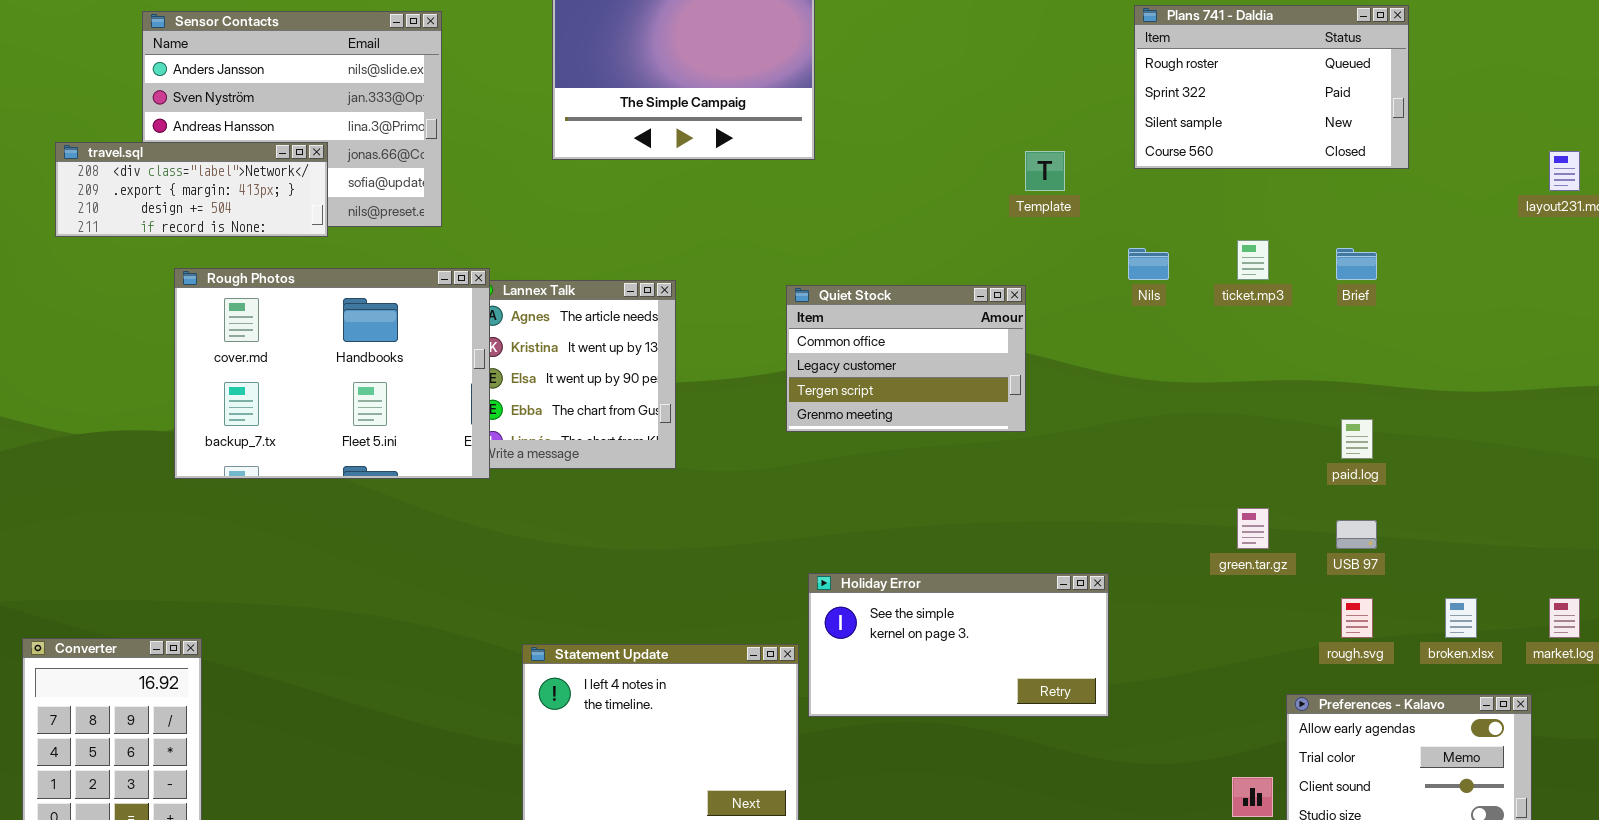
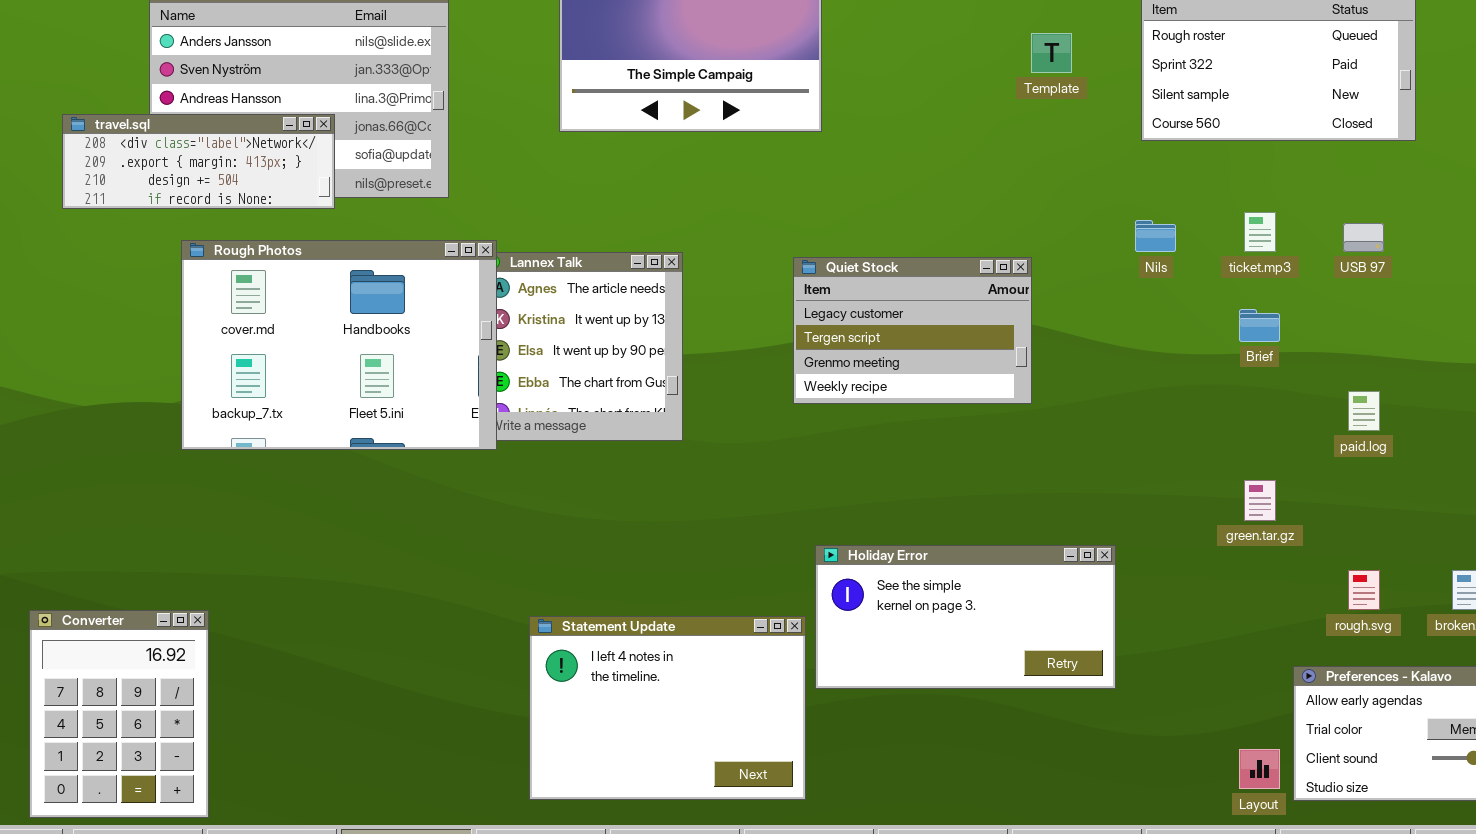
Template: [1025,151,1065,191] -> [1031,33,1072,73], moved
Brief: [1336,248,1377,280] -> [1239,309,1280,342], moved
Quiet Stock: [786,285,1026,432] -> [793,257,1032,404], scrolled down 1 row
USB 97: [1336,520,1377,549] -> [1343,223,1384,252], moved

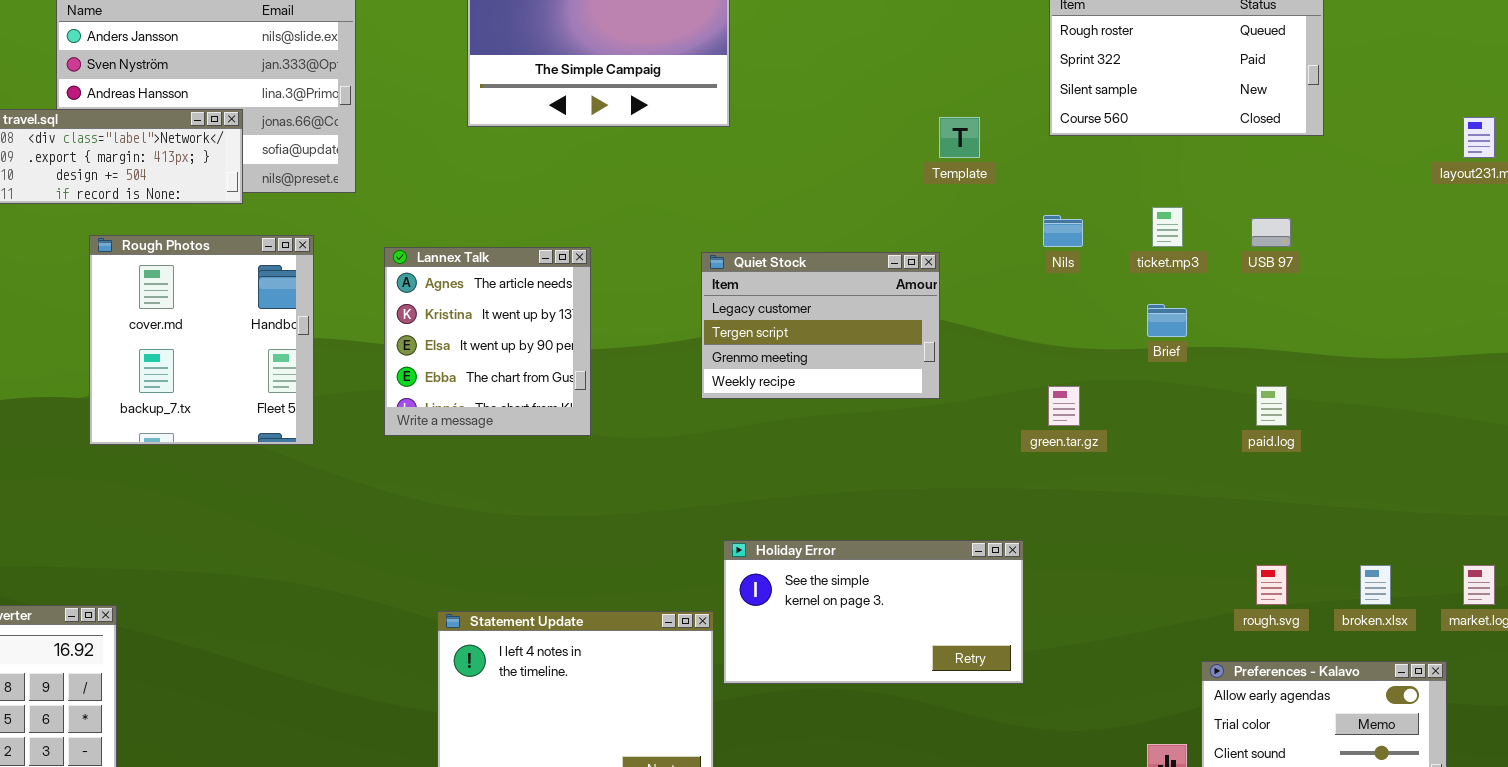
Template: [1031,33,1072,73] -> [939,117,980,158], moved
Rough Photos: [181,240,497,450] -> [89,235,314,445], resized
green.tar.gz: [1244,480,1276,521] -> [1048,386,1080,426], moved

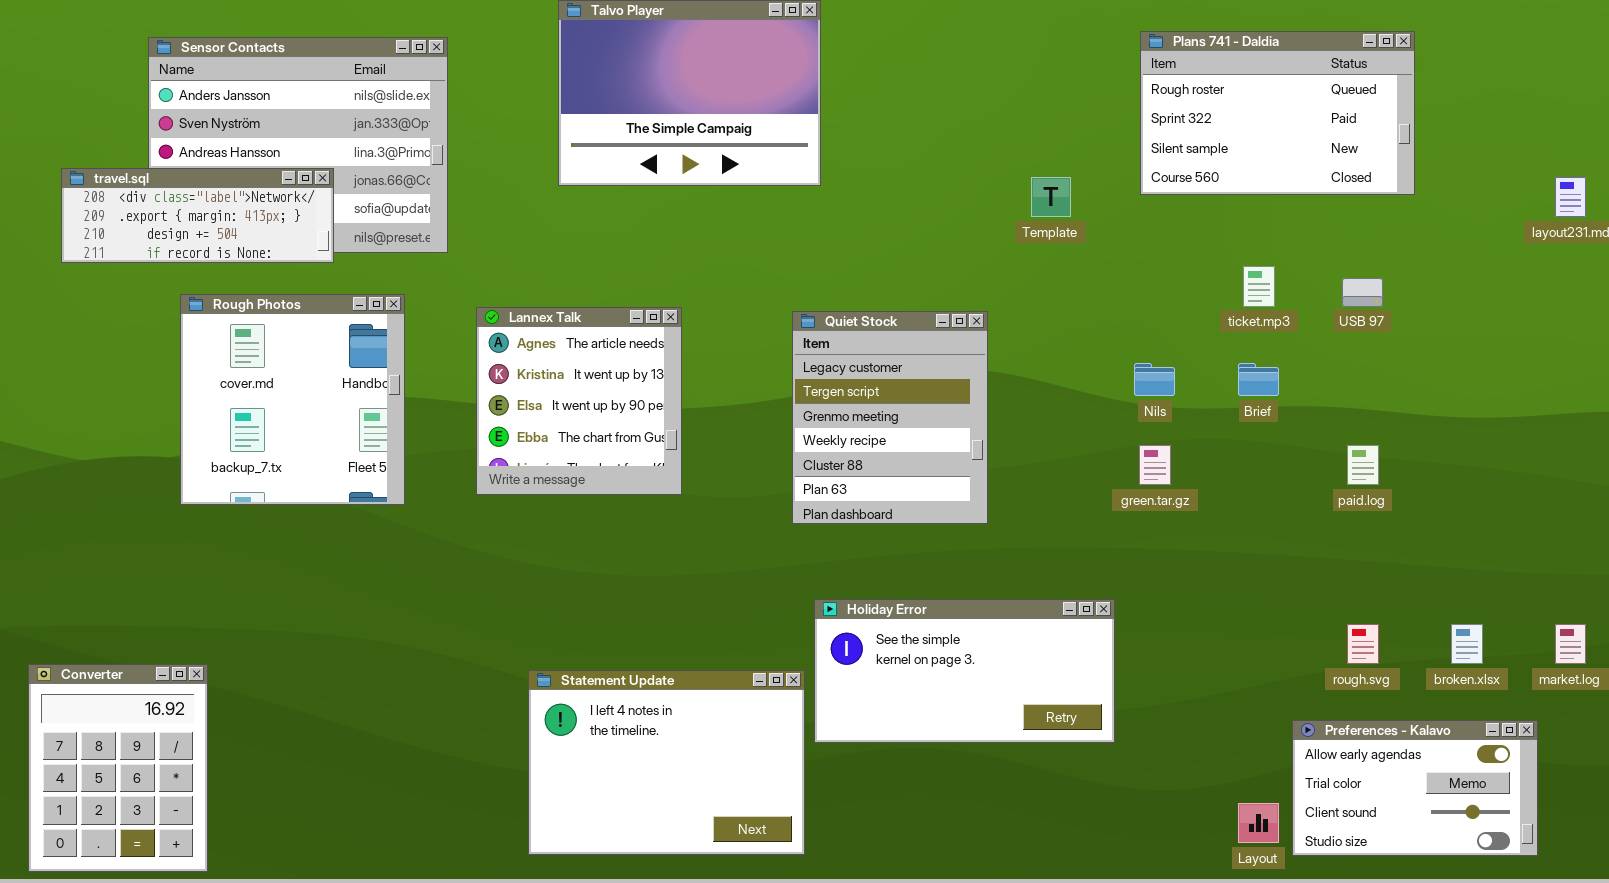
Nils: [1043,215,1083,247] -> [1134,363,1175,396], moved
Quiet Stock: [701,252,940,399] -> [792,311,988,524], resized

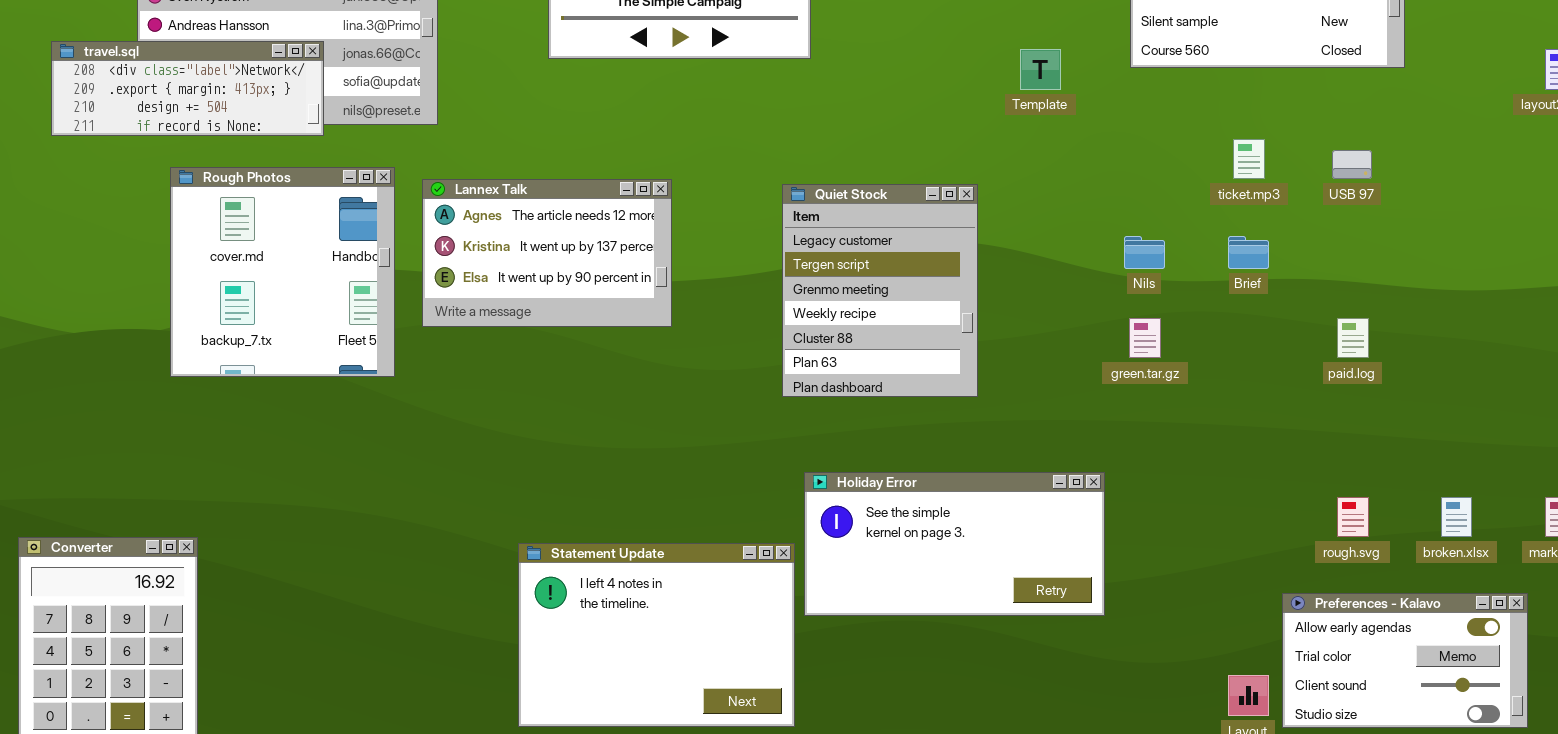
Lannex Talk: [476,307,682,495] -> [422,179,672,327], resized

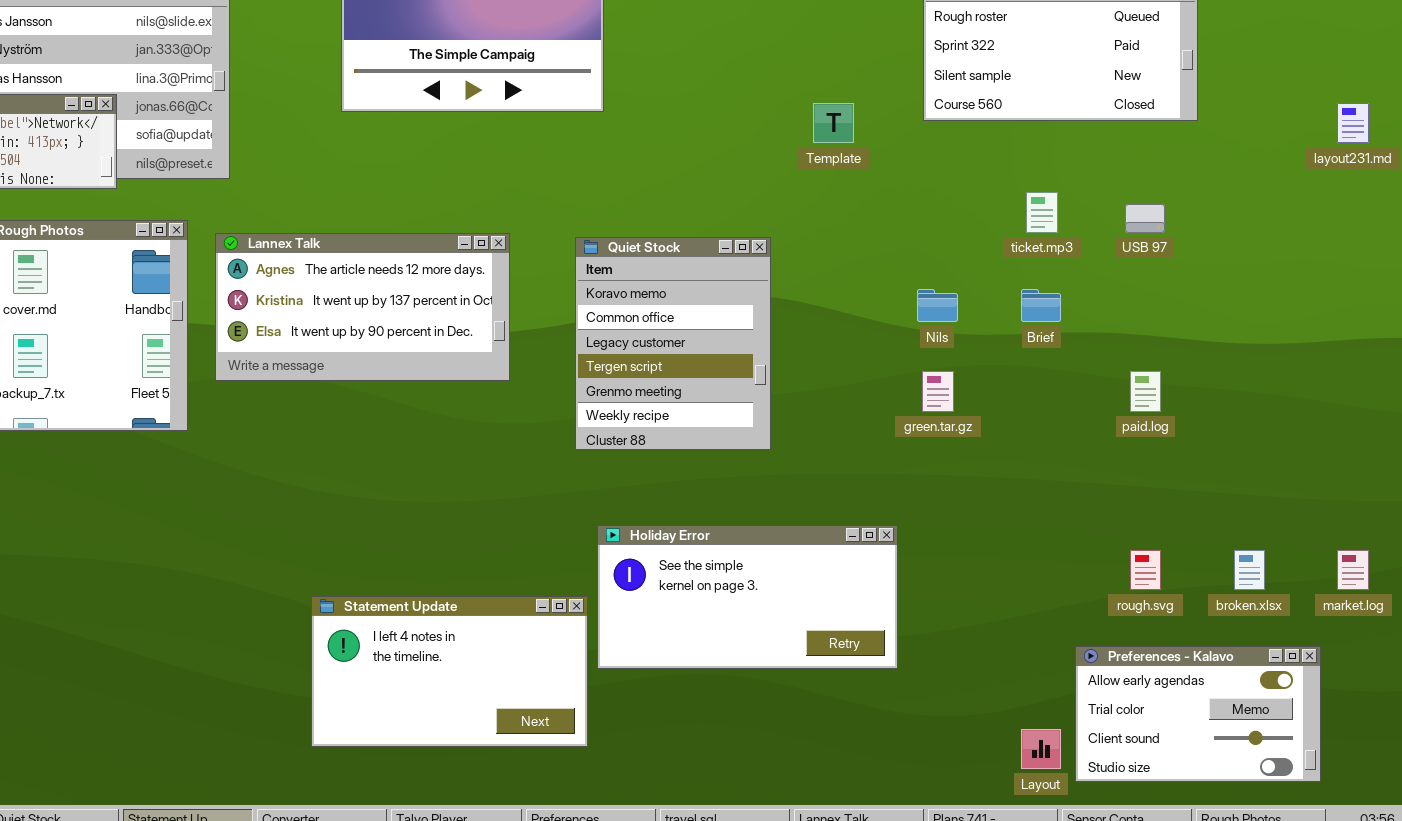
Lannex Talk: [422,179,672,327] -> [215,233,510,381], resized
Quiet Stock: [782,184,978,397] -> [575,237,771,450], scrolled up 2 rows
Statement Update: [518,543,795,727] -> [311,596,588,747], resized

